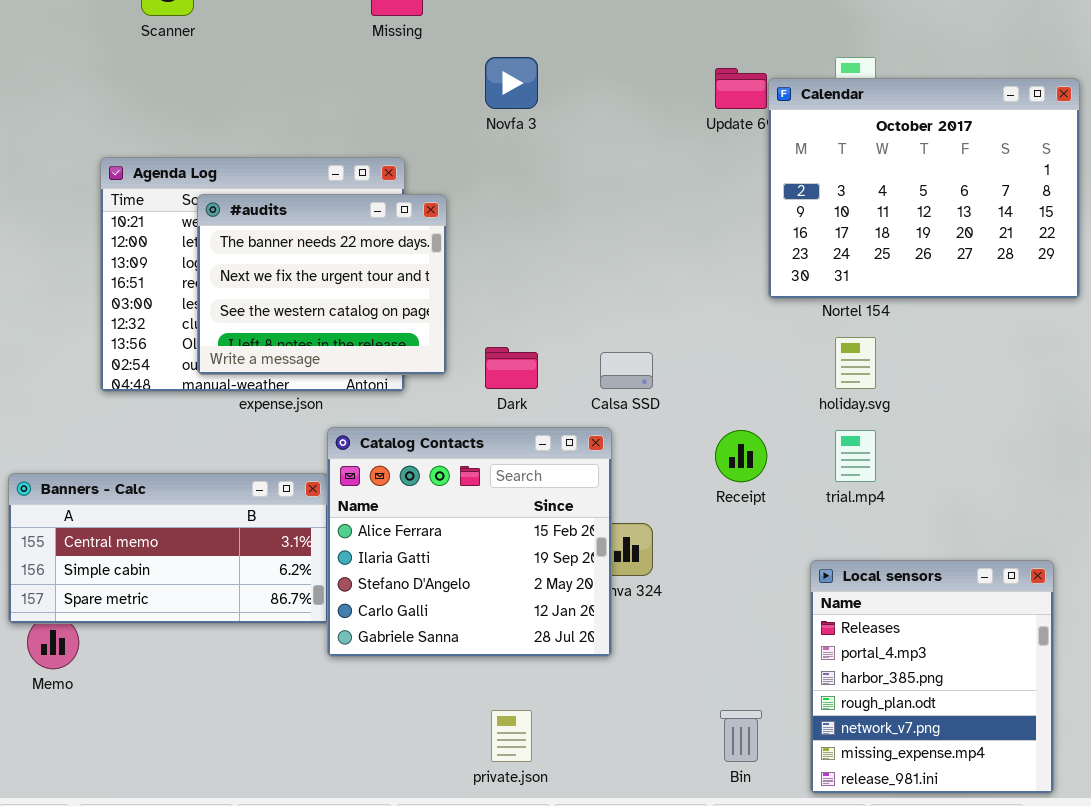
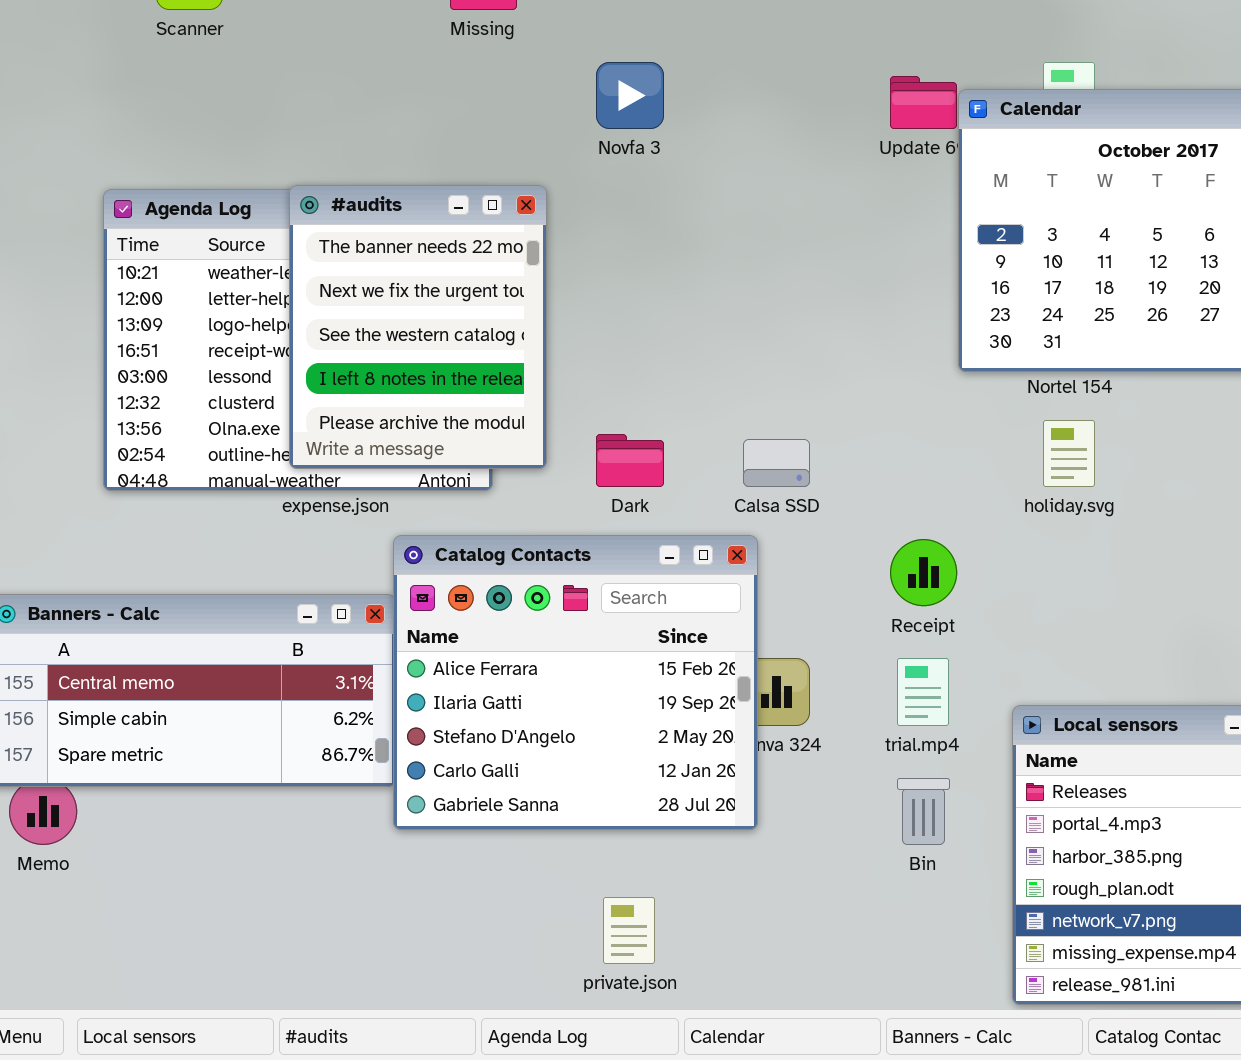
#audits: [197,194,447,375] -> [289,185,547,469], resized
trial.mp4: [835,430,876,482] -> [897,658,949,726], moved
Bin: [720,710,762,762] -> [897,778,950,845], moved

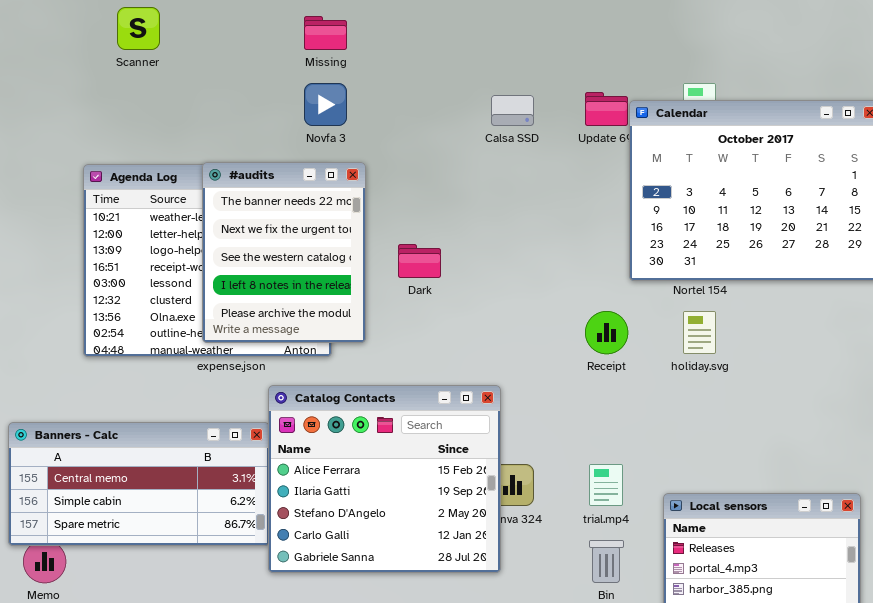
Novfa 3: [596,62,664,129] -> [304,83,347,126], moved
Dark: [596,434,664,487] -> [398,244,441,278], moved
Calsa SSD: [743,439,810,487] -> [491,95,534,126], moved
Receipt: [890,539,957,606] -> [585,311,628,354], moved

